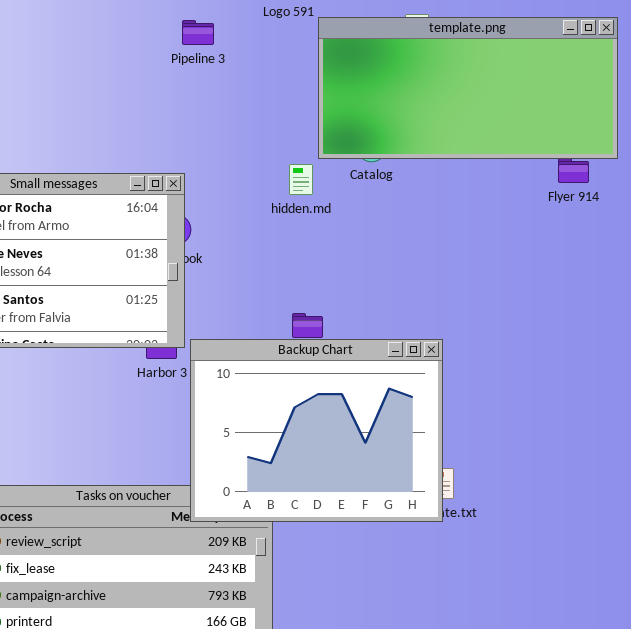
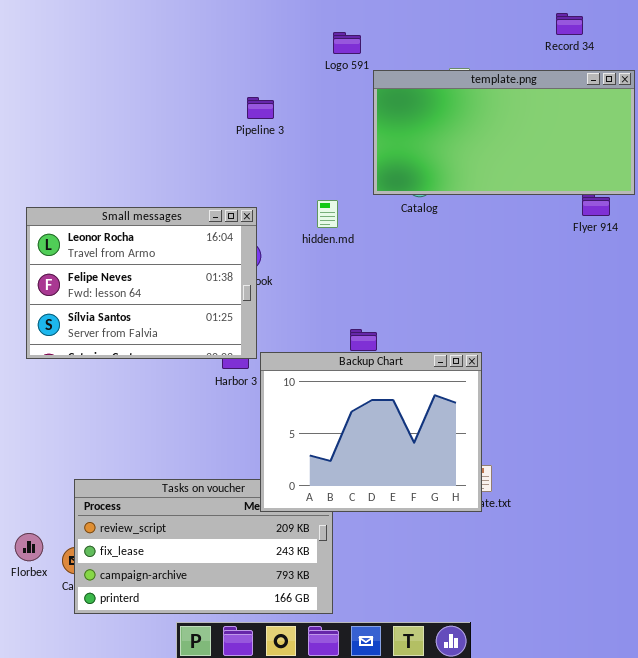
Pipeline 3: [182,20,214,45] -> [247,97,274,119], moved
hidden.md: [289,164,313,195] -> [317,200,338,228], moved

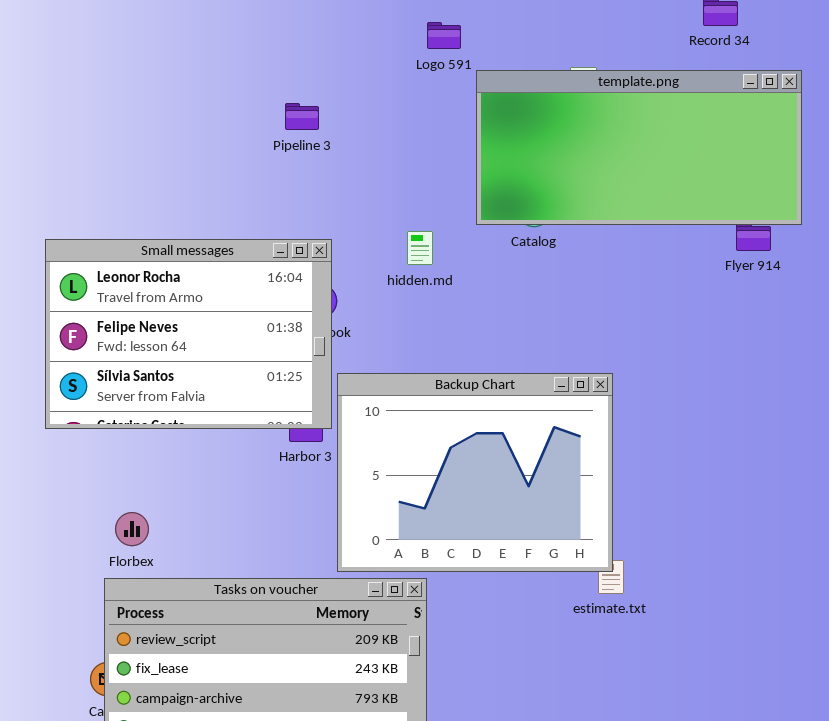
Pipeline 3: [247,97,274,119] -> [285,103,319,130], moved
Backup Chart: [260,352,482,512] -> [337,373,613,572], moved
Florbex: [15,533,43,561] -> [115,512,149,546], moved

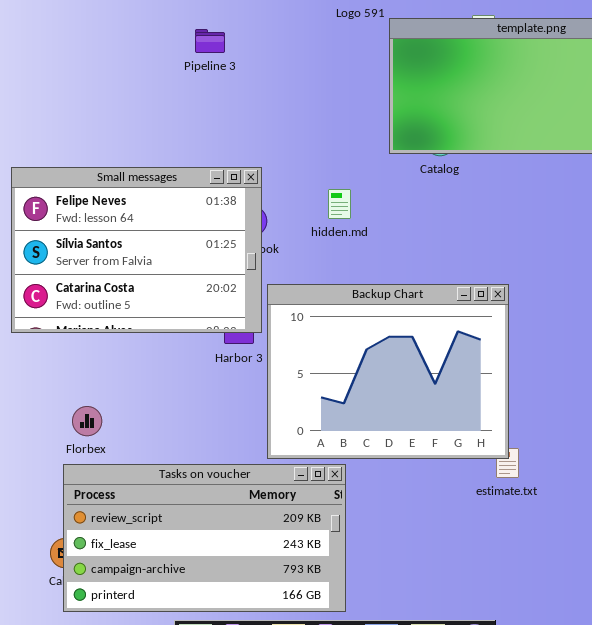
Pipeline 3: [285,103,319,130] -> [195,29,225,53], moved
hidden.md: [407,231,433,265] -> [328,189,351,219], moved
Small messages: [45,239,332,429] -> [11,167,262,333], scrolled down 1 row

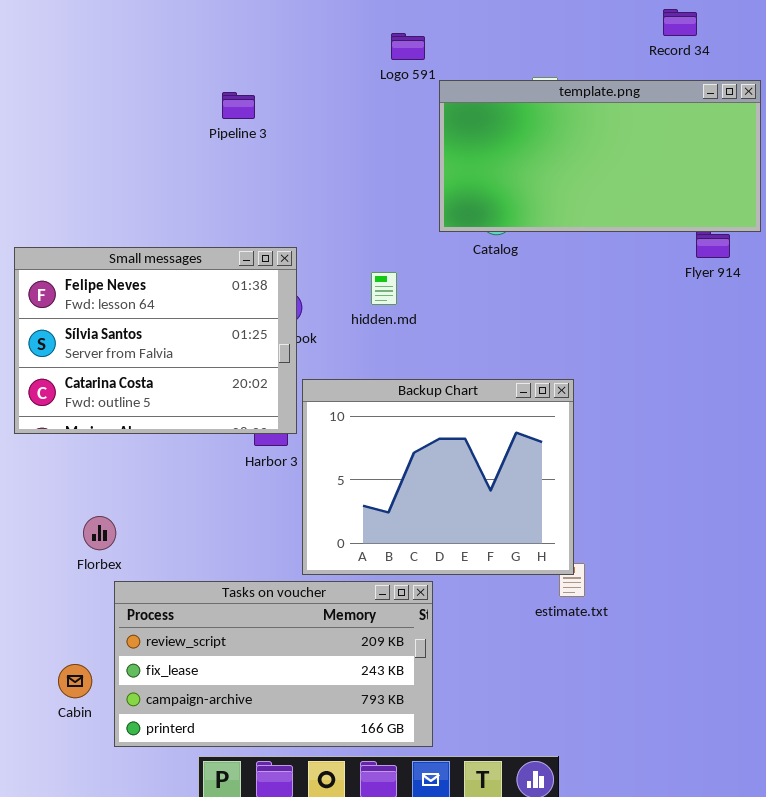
Tasks on voucher: [63,464,346,612] -> [114,581,433,747], moved

